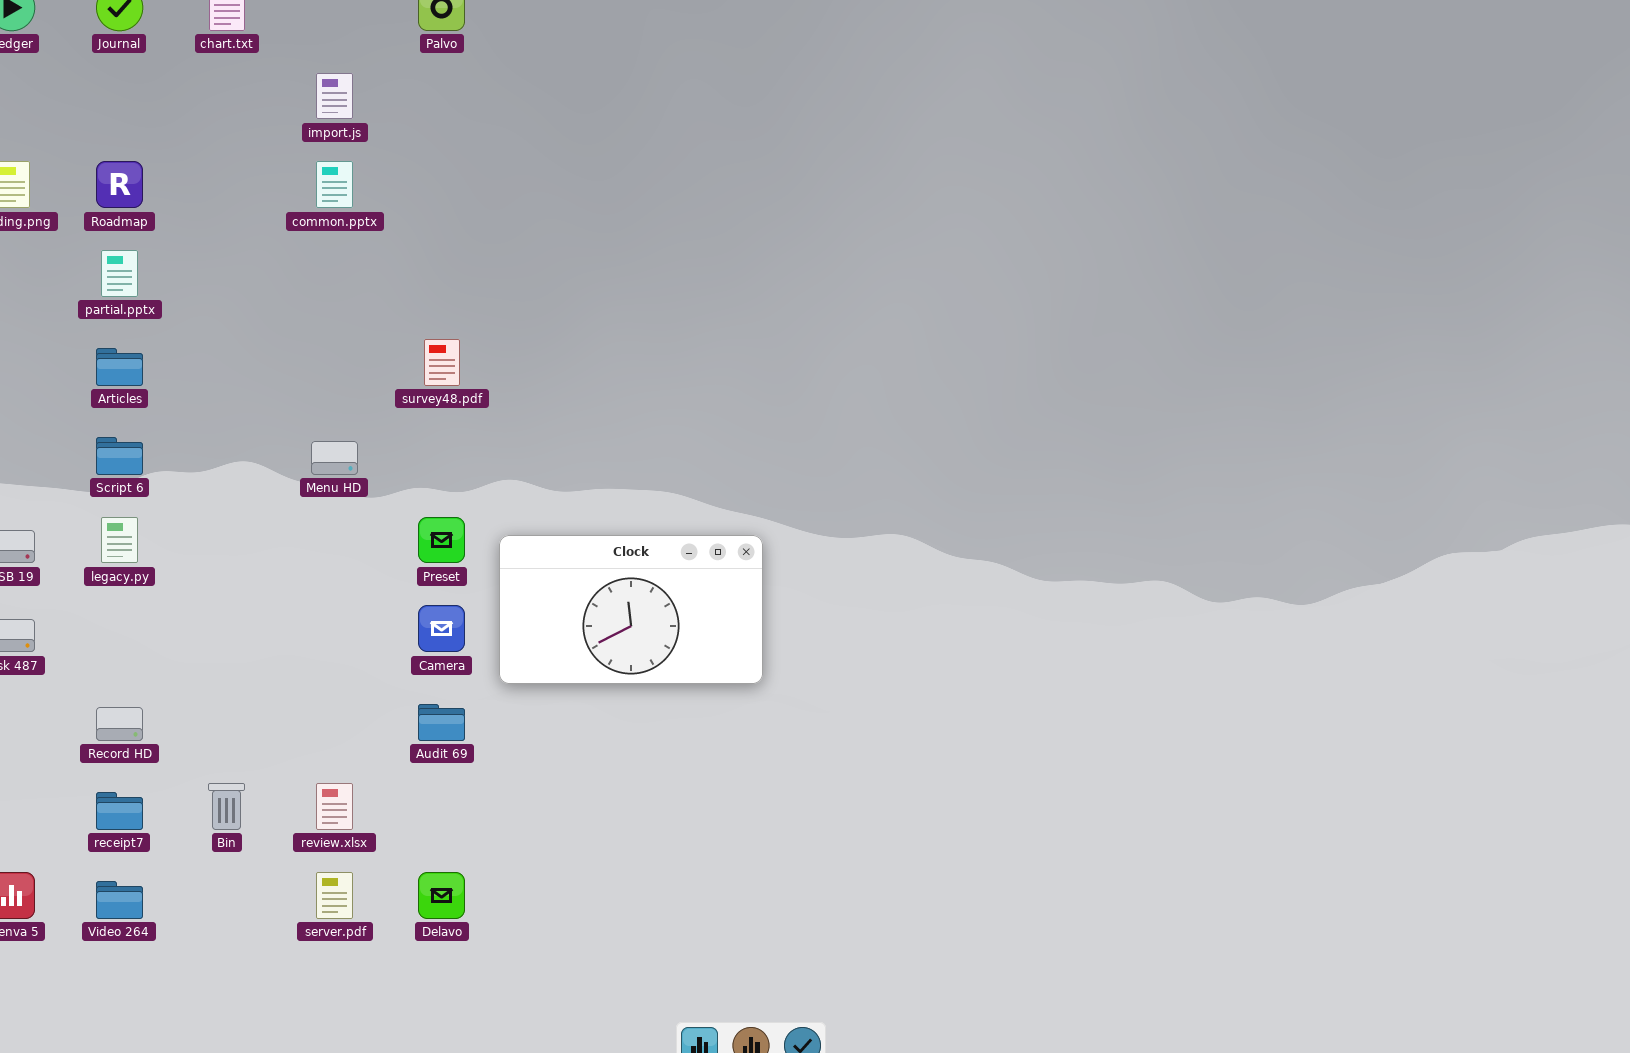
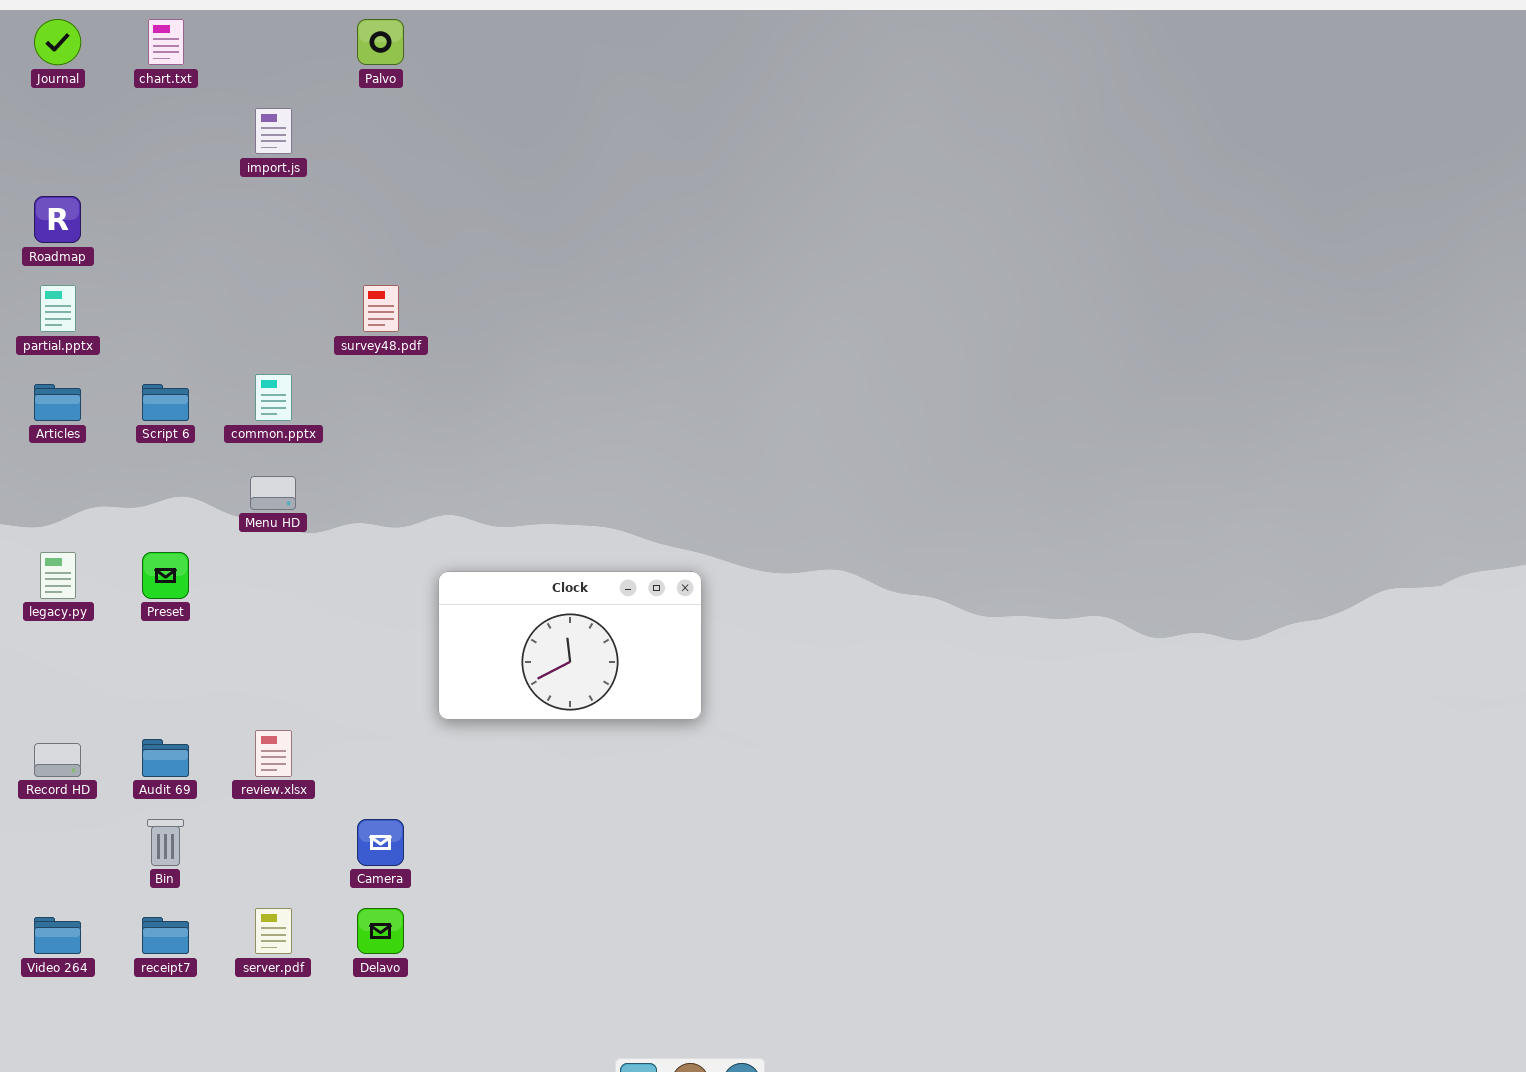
common.pptx: [316,161,353,208] -> [255,374,292,421], moved
survey48.pdf: [424,339,460,386] -> [363,285,399,332], moved
Script 6: [96,437,143,475] -> [142,384,189,421], moved
Preset: [418,517,465,563] -> [142,552,189,599], moved
Camera: [418,605,465,652] -> [357,819,404,866], moved
Audit 69: [418,704,465,741] -> [142,739,189,777], moved
review.xlsx: [316,783,353,830] -> [255,730,292,777], moved
receipt7: [96,792,143,830] -> [142,917,189,954], moved

